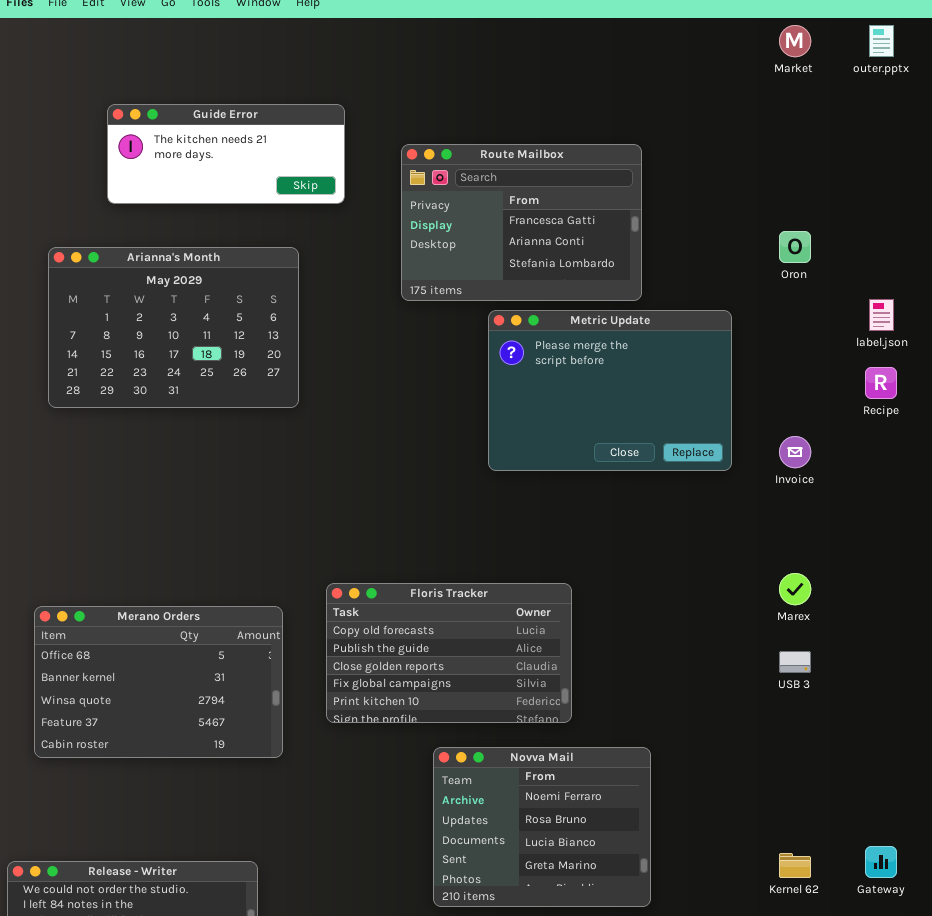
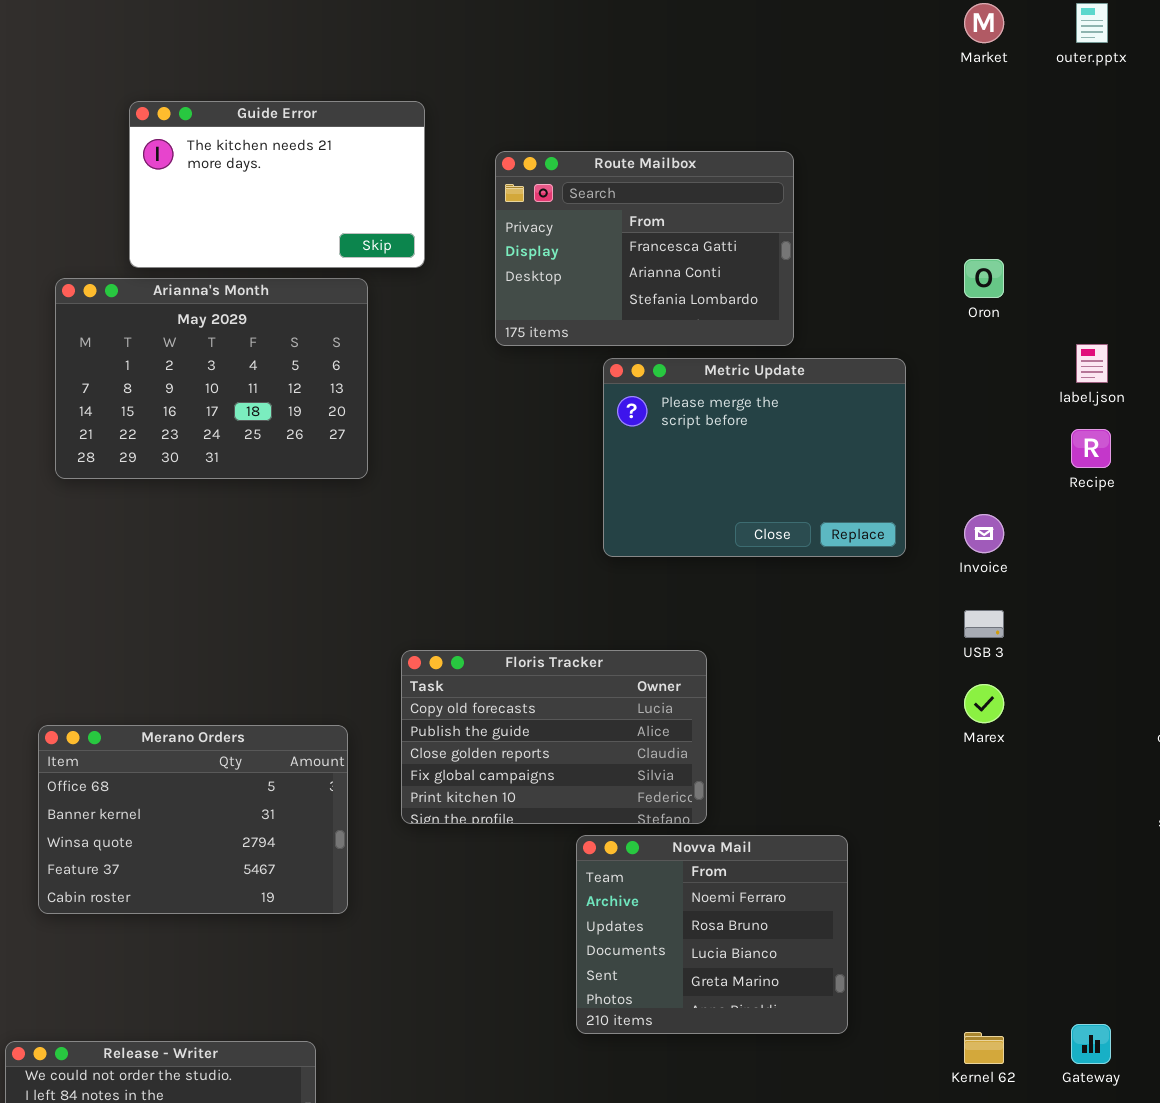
Guide Error: [107,104,345,204] -> [129,101,425,268], resized
Floris Tracker: [326,583,572,723] -> [401,650,707,824], moved
USB 3: [779,651,811,673] -> [964,610,1004,638], moved
Novva Mail: [433,747,651,907] -> [576,835,848,1034], moved

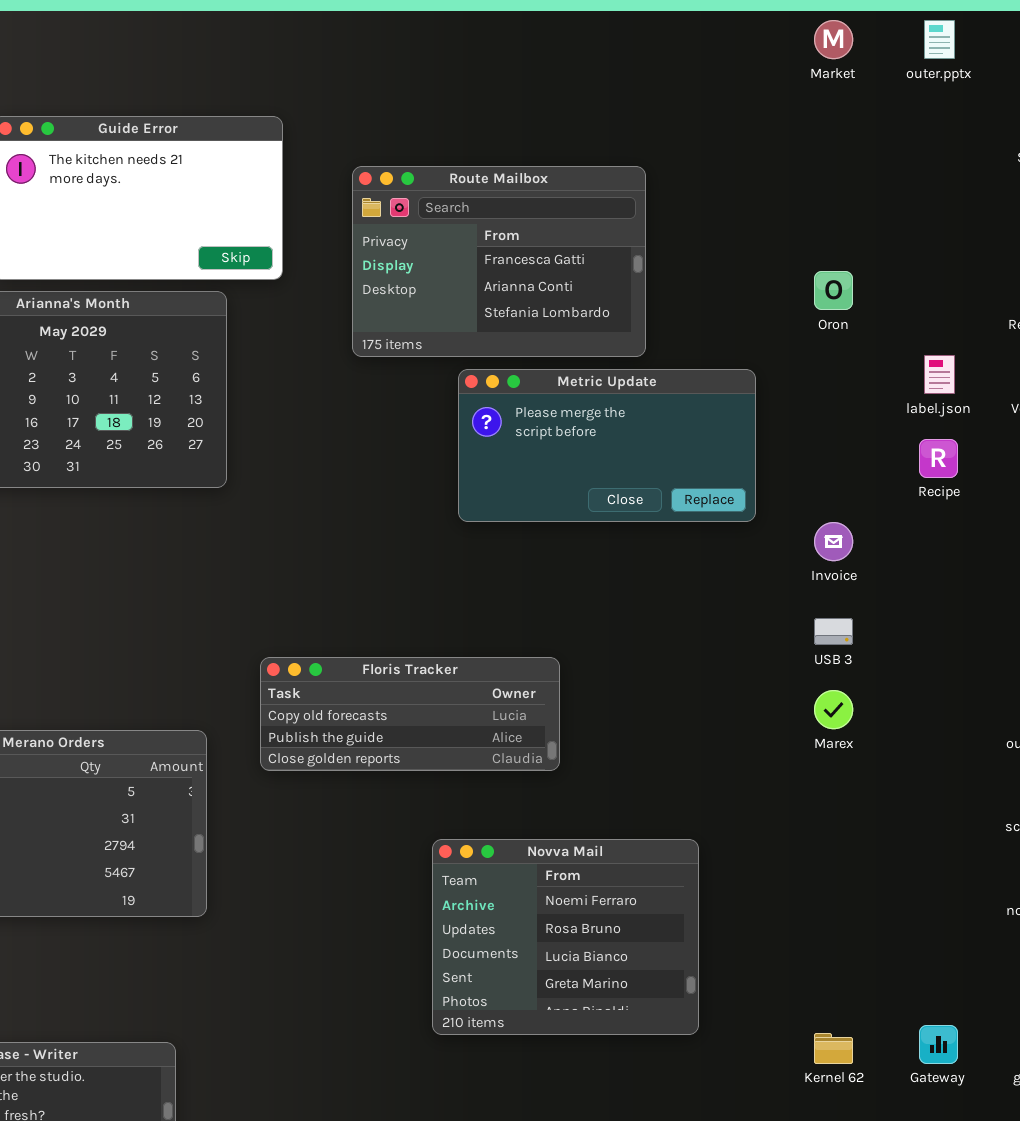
Metric Update: [603,358,906,557] -> [458,369,756,522], resized
Floris Tracker: [401,650,707,824] -> [260,657,560,771], resized

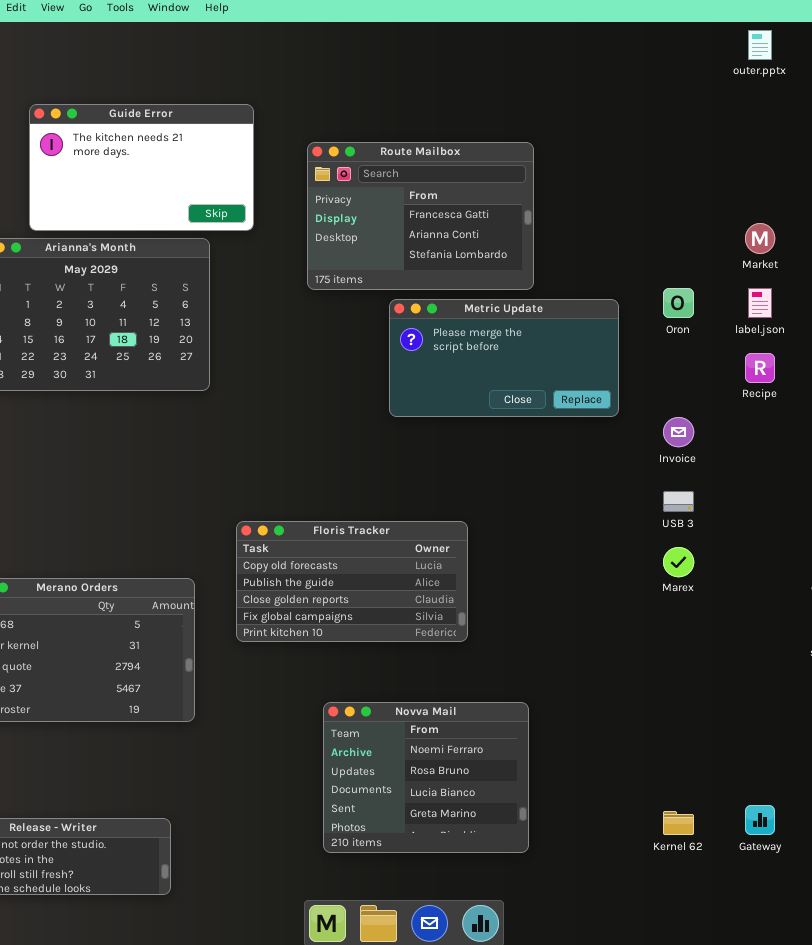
Market: [814,20,853,59] -> [745,223,775,254], moved
Oron: [814,271,853,310] -> [663,288,694,318], moved
Floris Tracker: [260,657,560,771] -> [236,521,468,642], resized
Novva Mail: [432,839,699,1035] -> [323,702,529,853], moved

